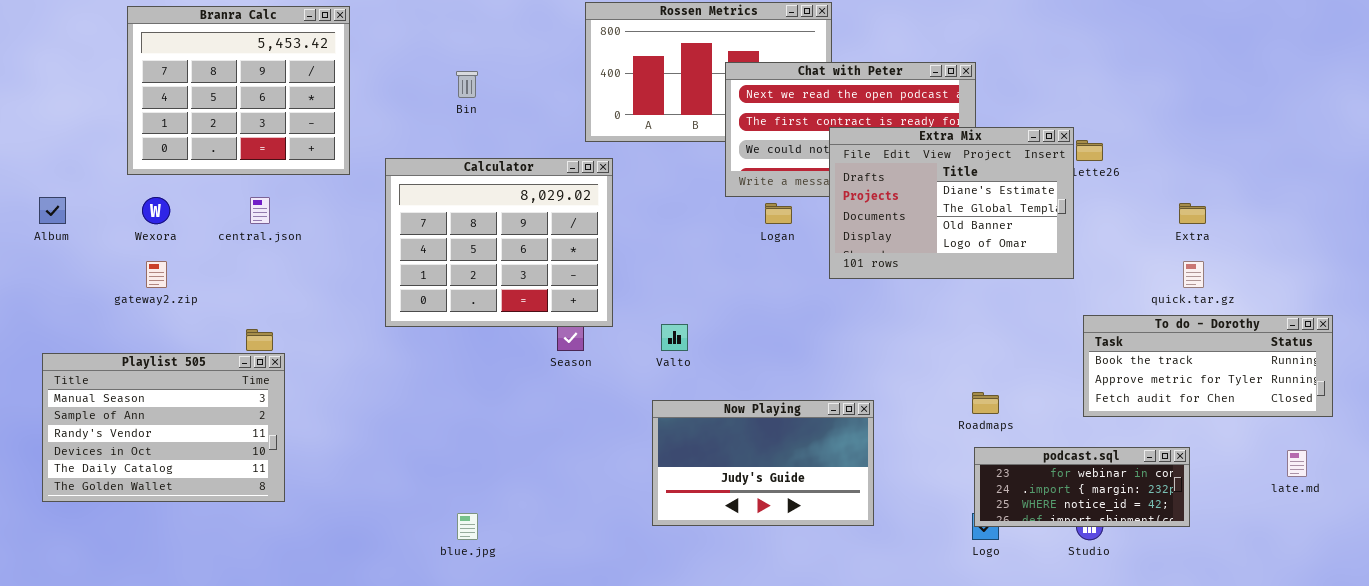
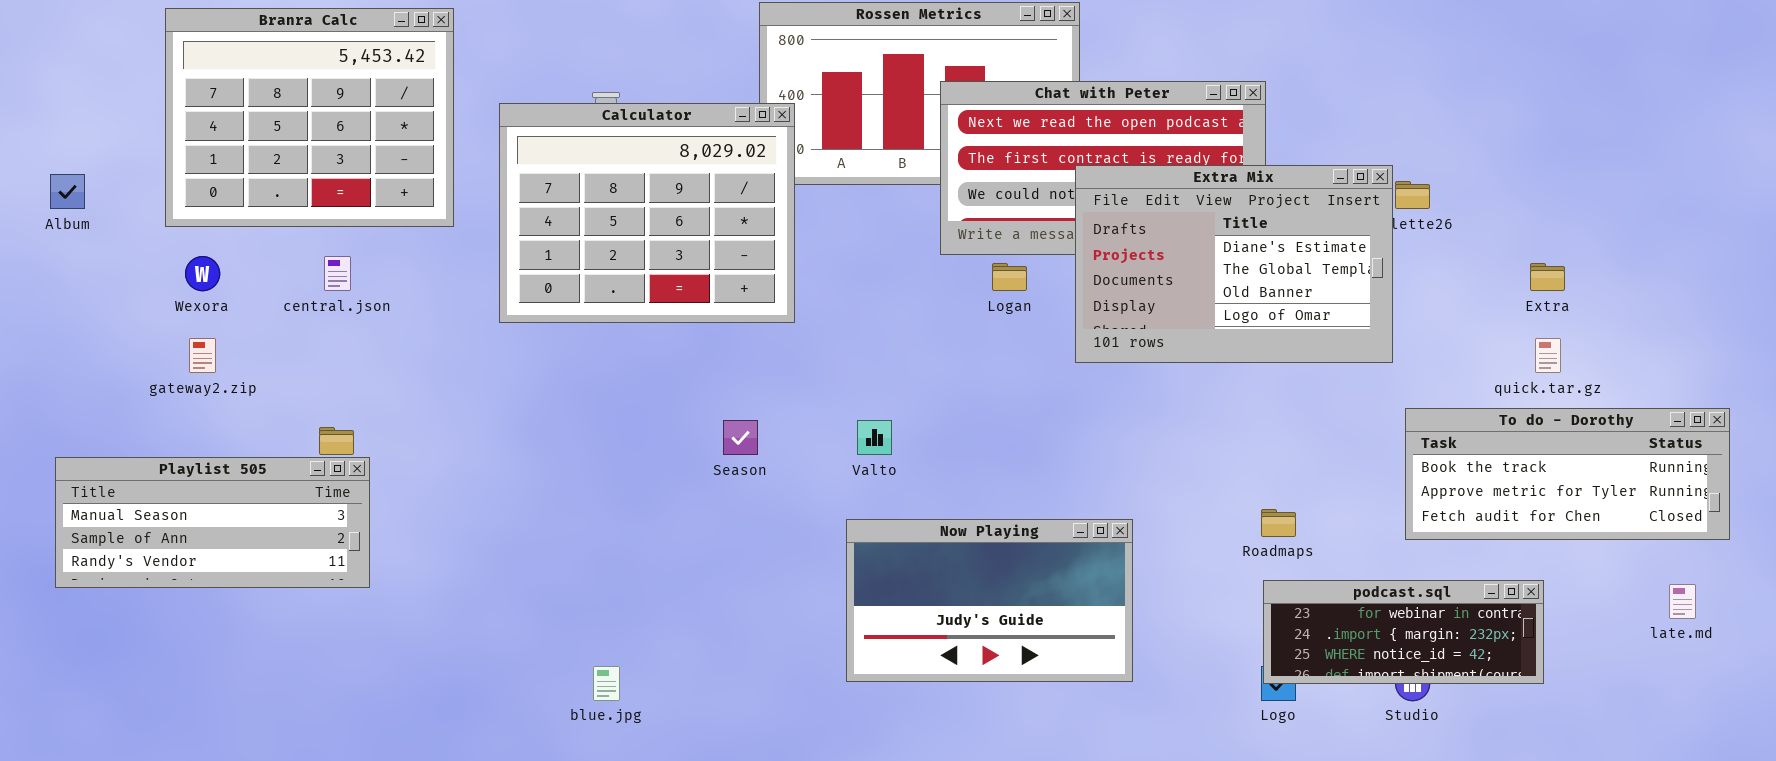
Calculator: [385,158,613,327] -> [499,103,795,323], moved
Album: [39,197,66,224] -> [50,174,85,209], moved
Playlist 505: [42,353,285,502] -> [55,457,370,588], resized

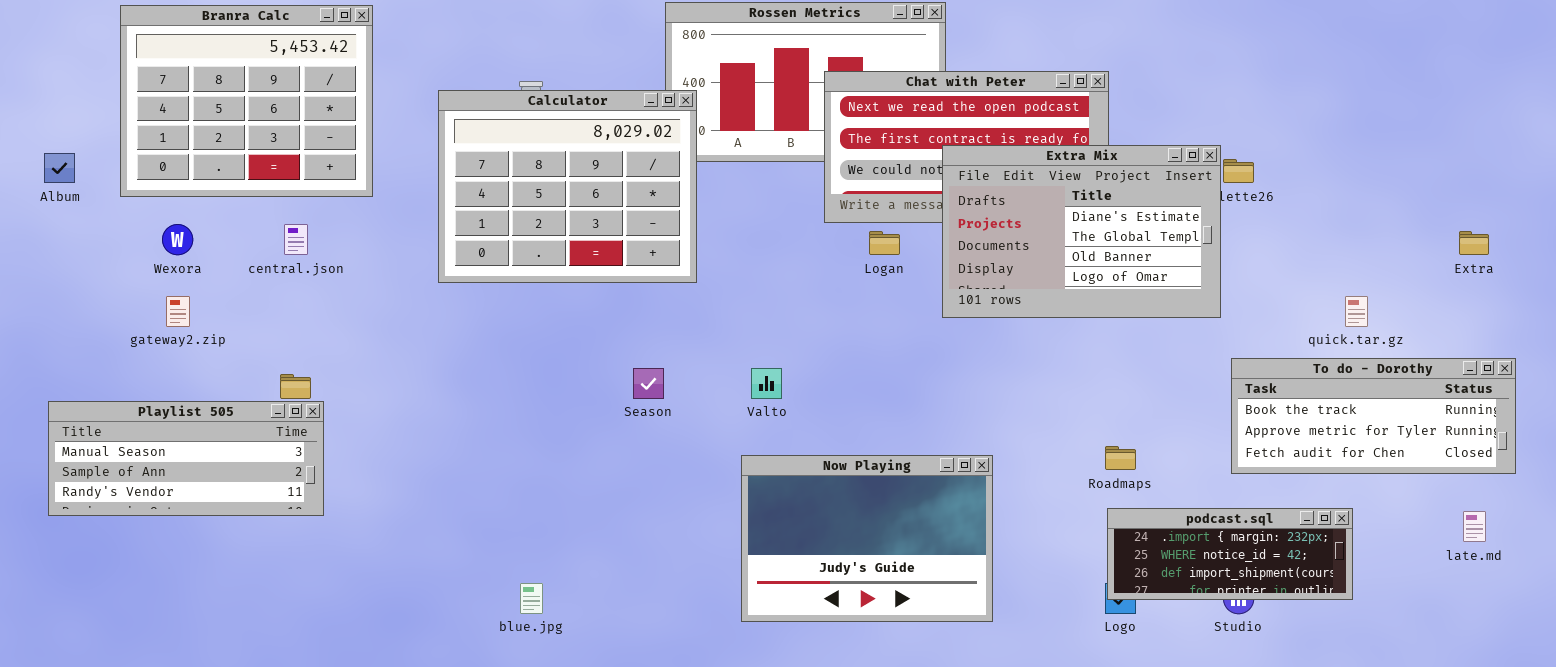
Branra Calc: [165,8,454,227] -> [120,5,373,197], moved
Extra: [1530,263,1565,291] -> [1459,231,1489,255], moved
Now Playing: [846,519,1133,682] -> [741,455,993,622], resized
podcast.sql: [1263,580,1544,684] -> [1107,508,1353,600], scrolled down 1 row

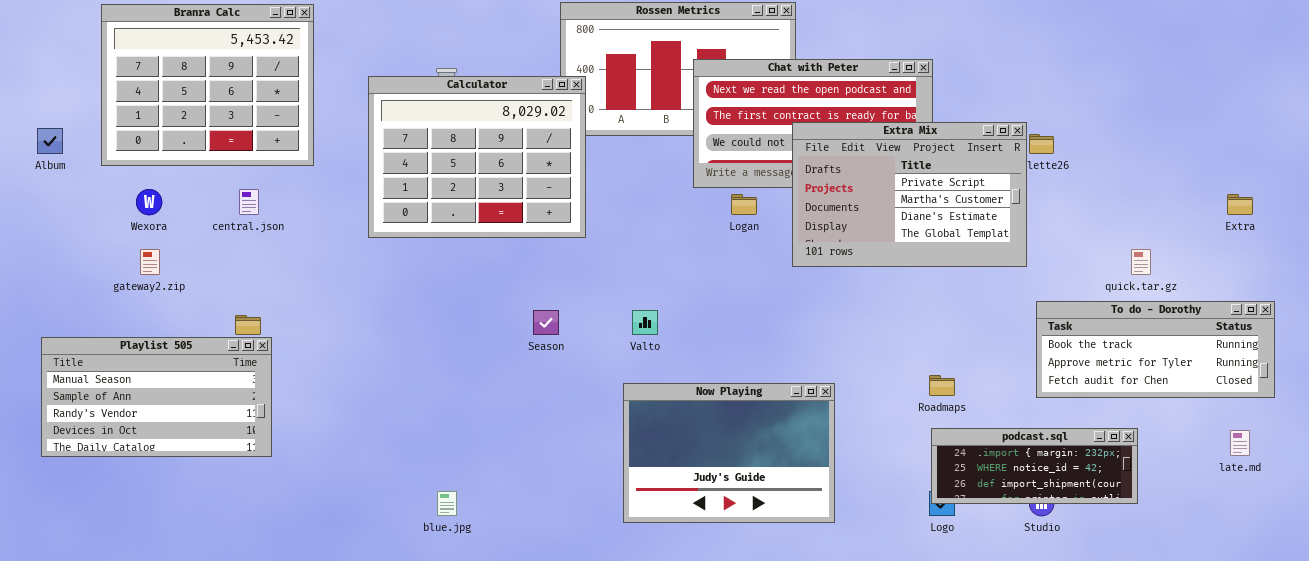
Extra Mix: [942,145,1221,318] -> [792,122,1027,267], scrolled up 2 rows
Playlist 505: [48,401,324,516] -> [41,337,272,457], resized

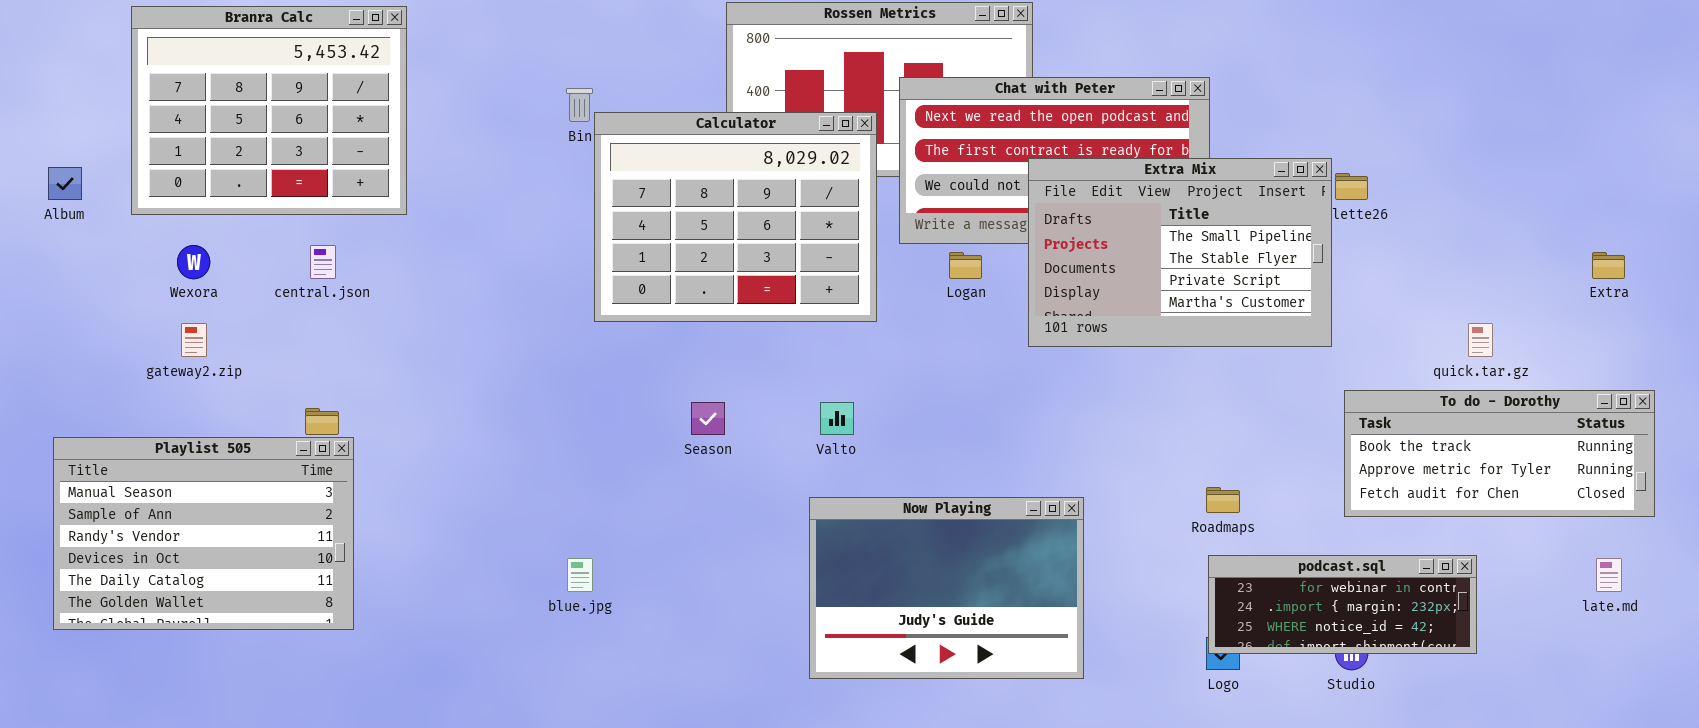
Calculator: [368,76,586,238] -> [594,112,877,322], moved
Extra Mix: [792,122,1027,267] -> [1028,158,1332,347], scrolled up 2 rows
Playlist 505: [41,337,272,457] -> [53,437,354,630], resized
podcast.sql: [931,428,1138,504] -> [1208,555,1477,654], scrolled up 1 row
blue.jpg: [437,491,457,516] -> [567,558,593,592], moved

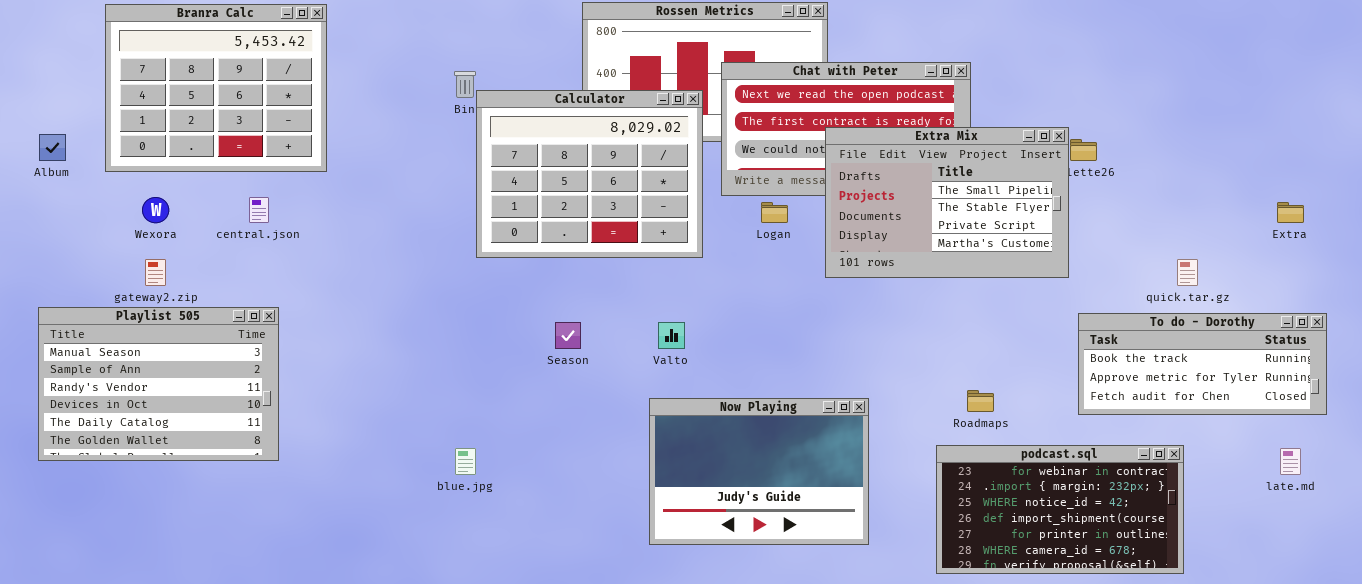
Playlist 505: [53,437,354,630] -> [38,307,279,461], moved
podcast.sql: [1208,555,1477,654] -> [936,445,1184,574], resized

